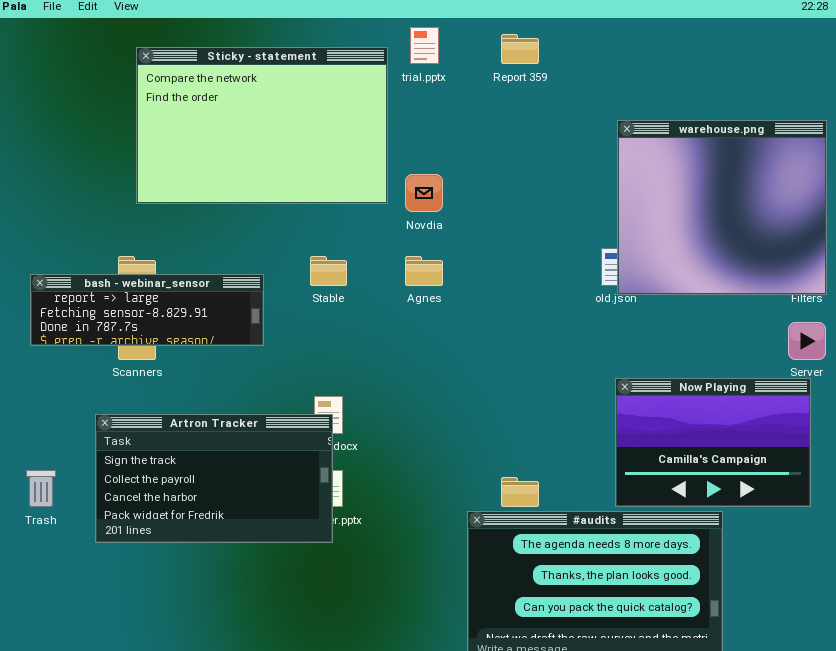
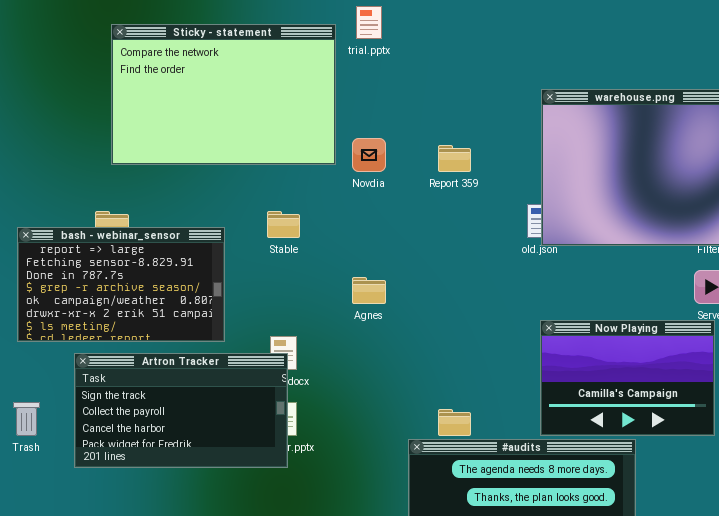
Report 359: [501,34,539,64] -> [438,145,471,172], moved
Agnes: [405,256,443,286] -> [352,277,386,304], moved
bash - webinar_sensor: [30,274,264,346] -> [17,227,225,342], resized

